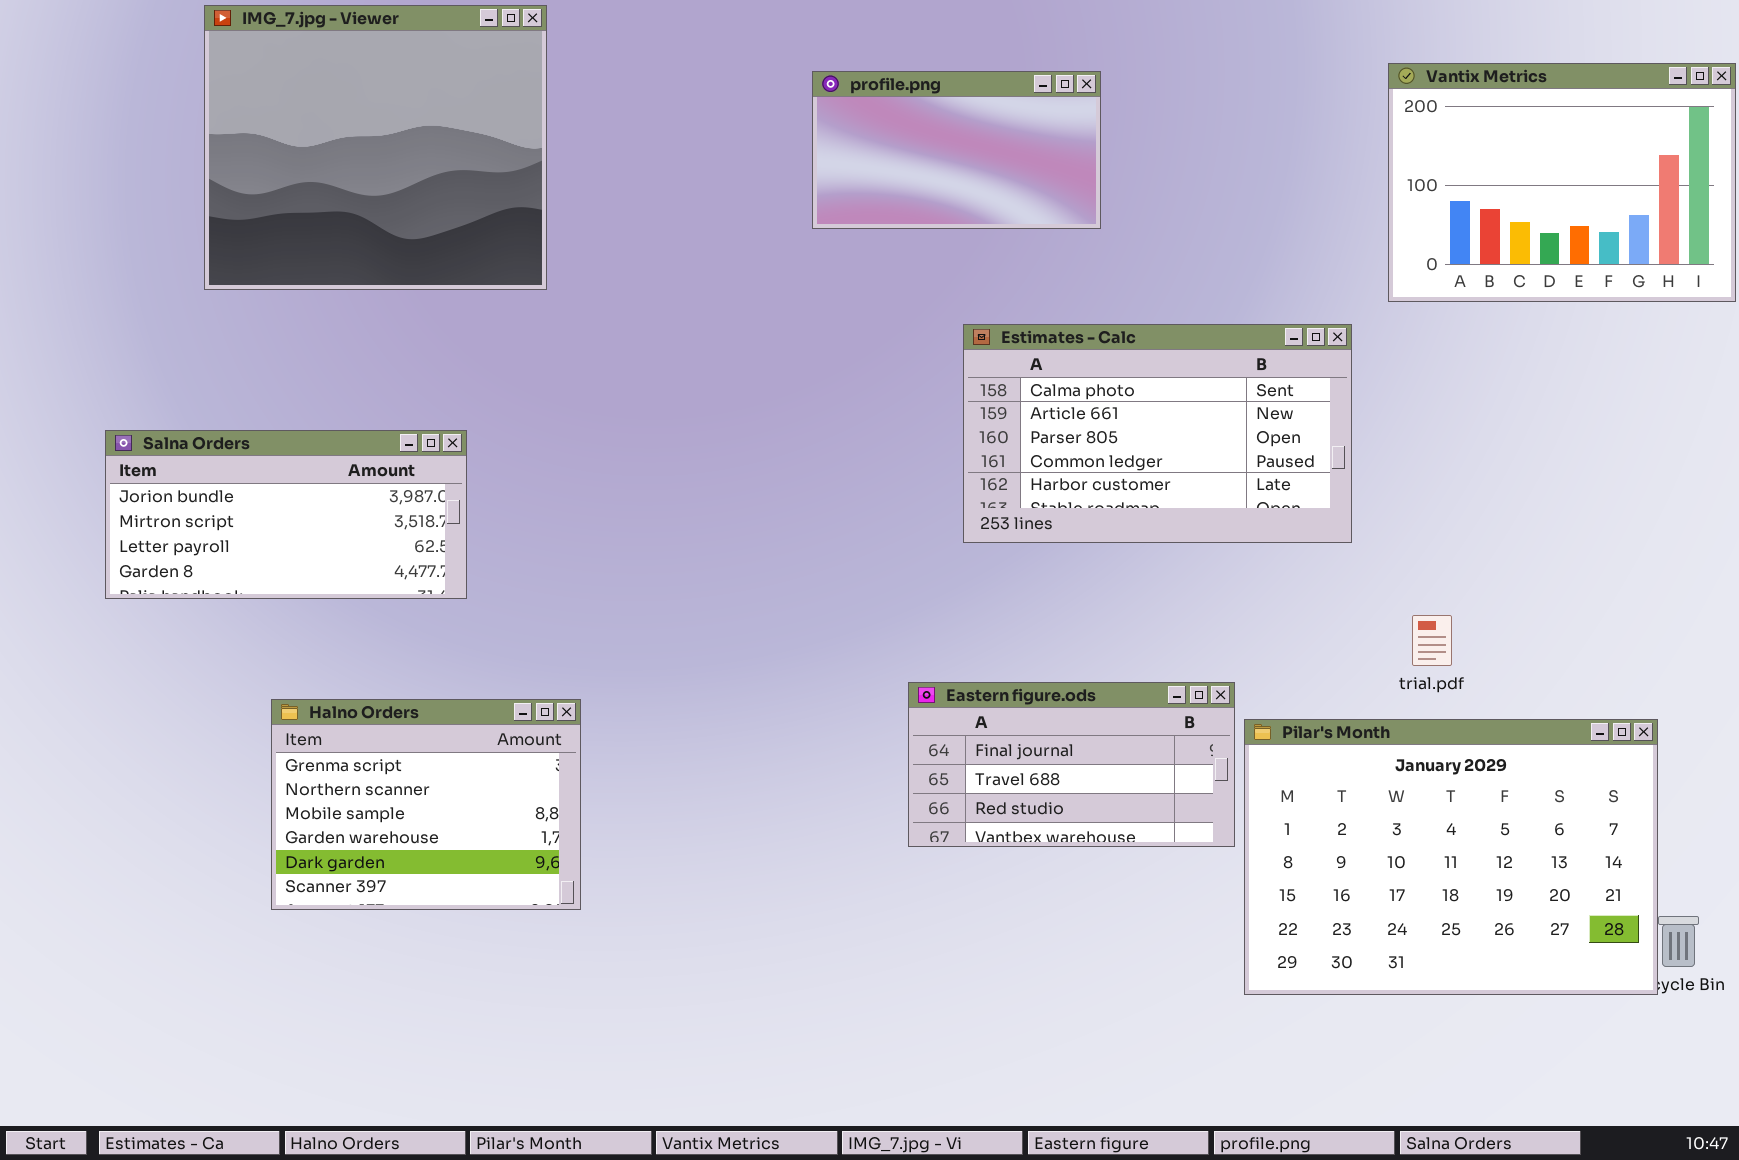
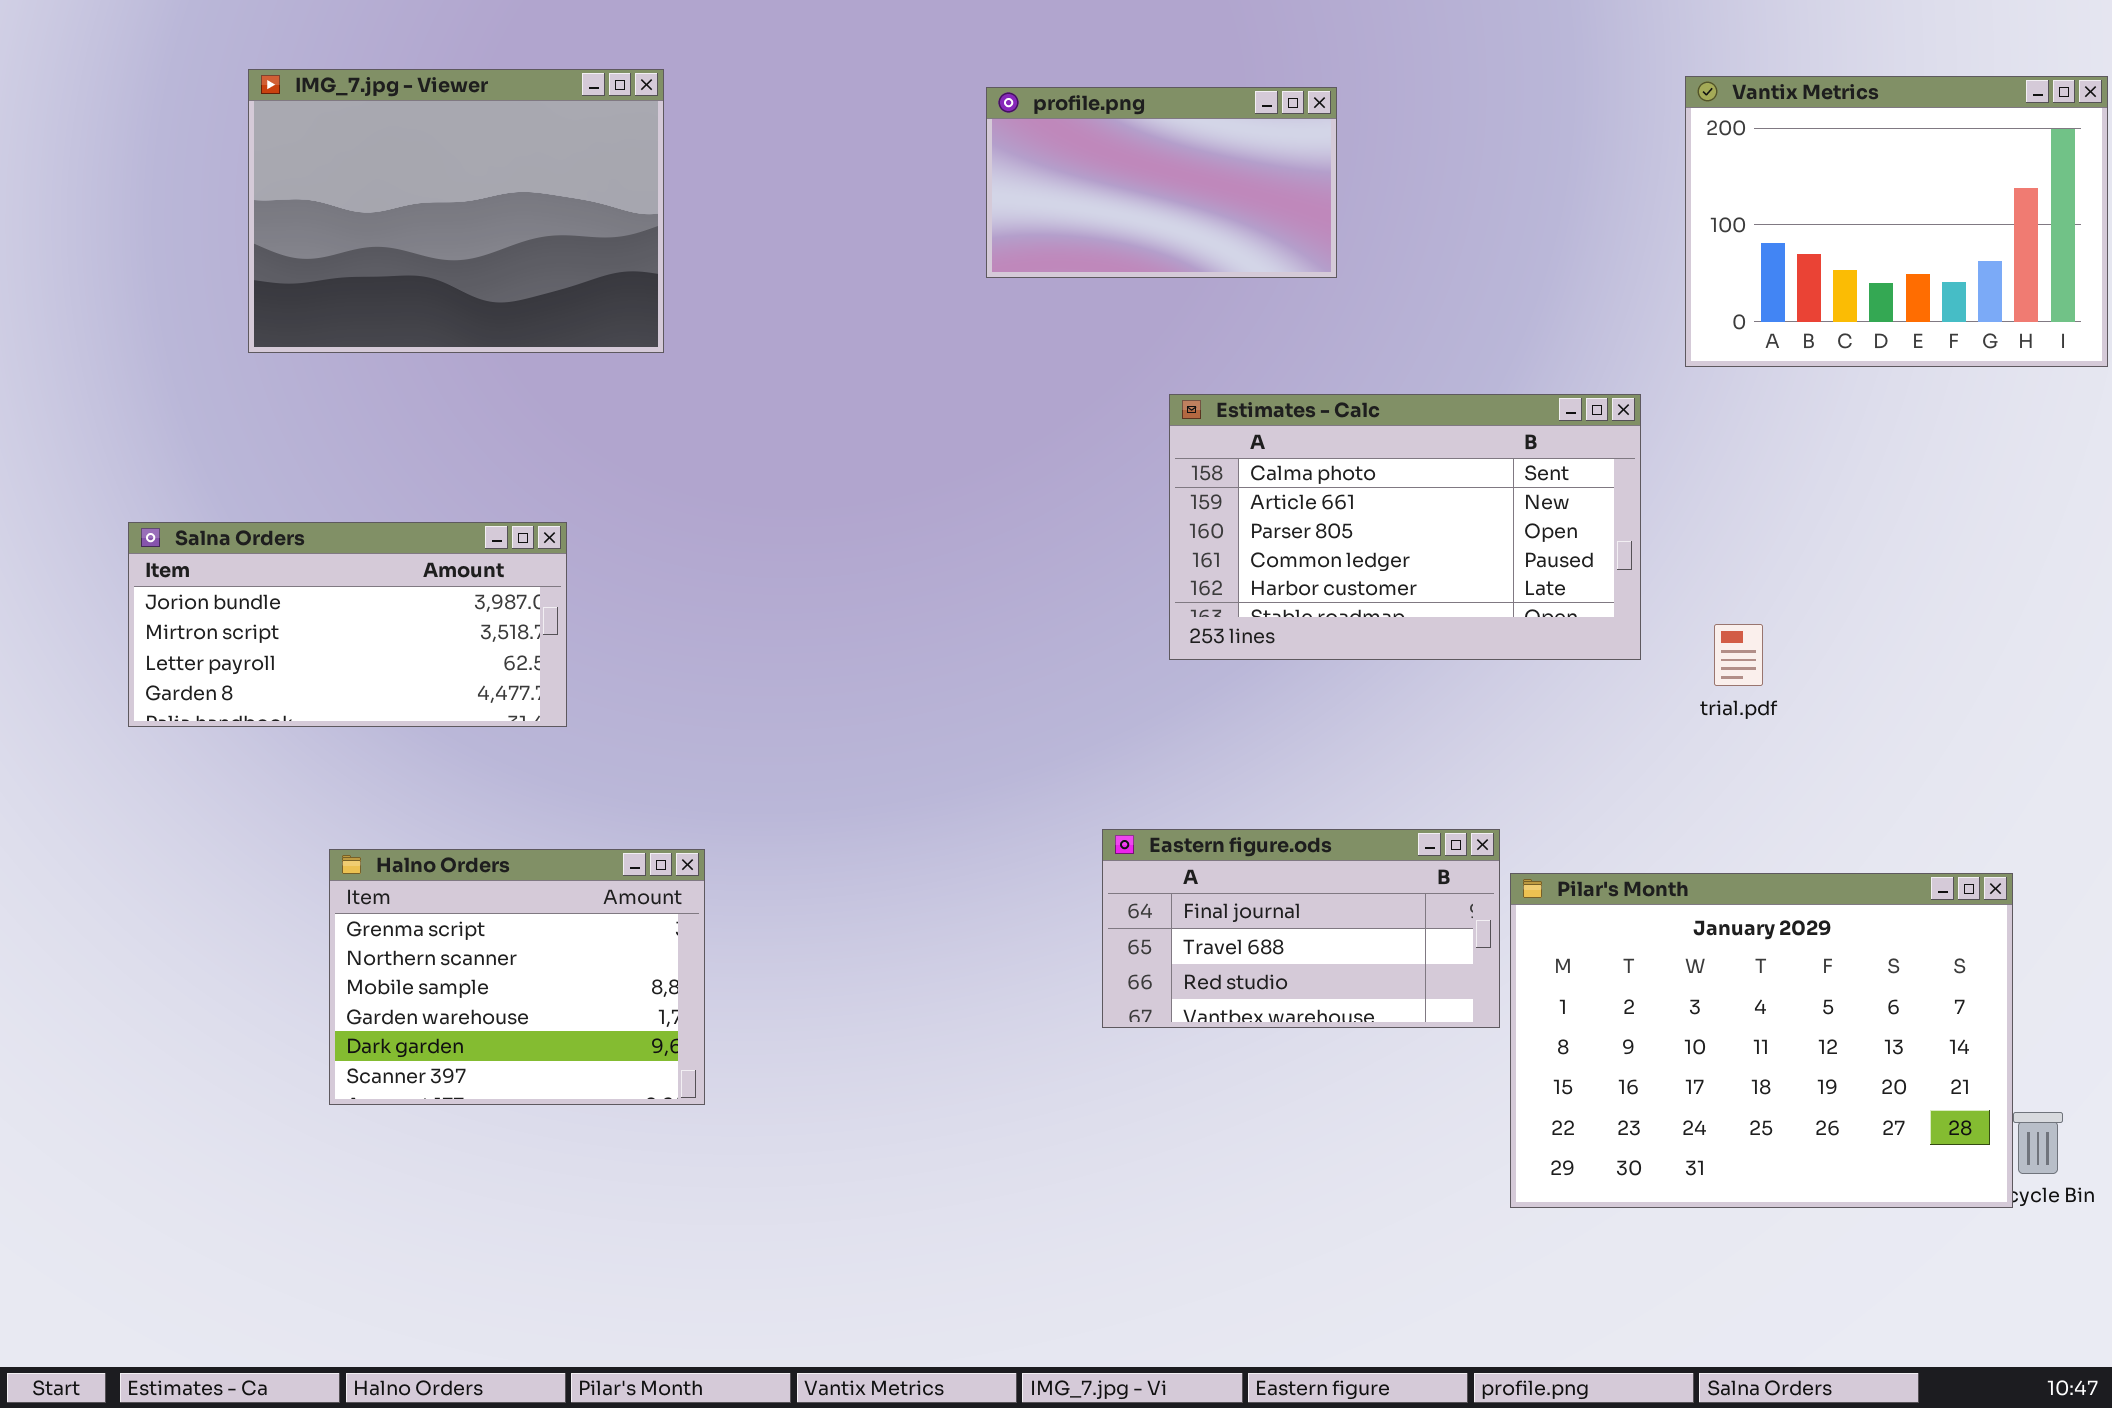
IMG_7.jpg - Viewer: [204,5,547,290] -> [248,69,664,353], resized
trial.pdf: [1412,615,1452,666] -> [1714,624,1763,686], moved

